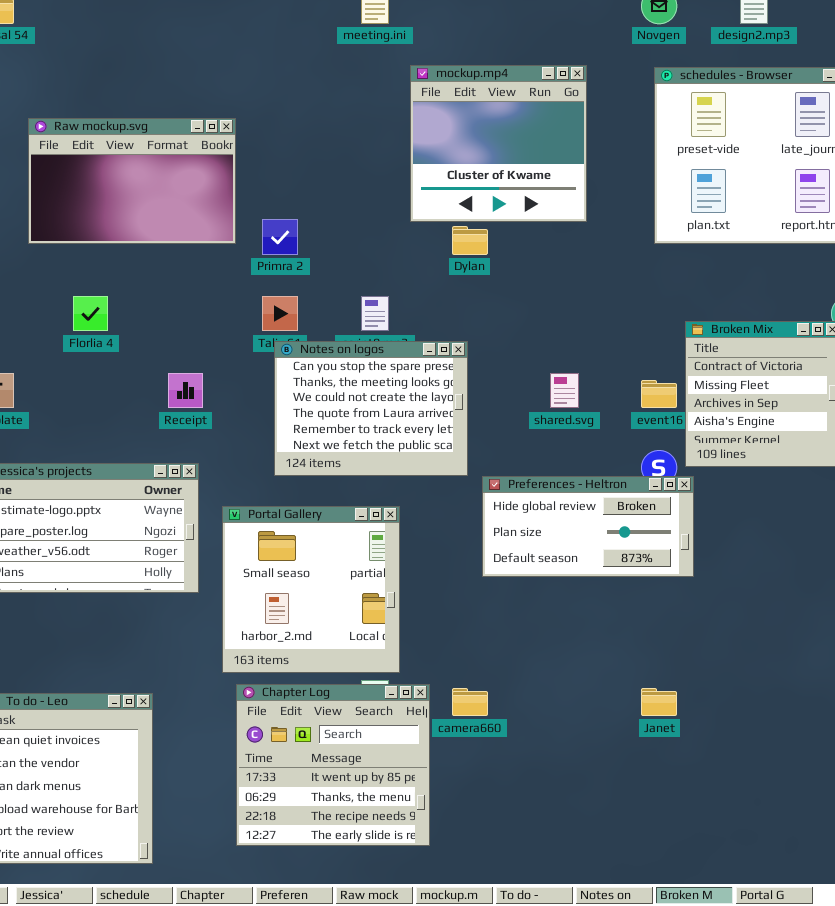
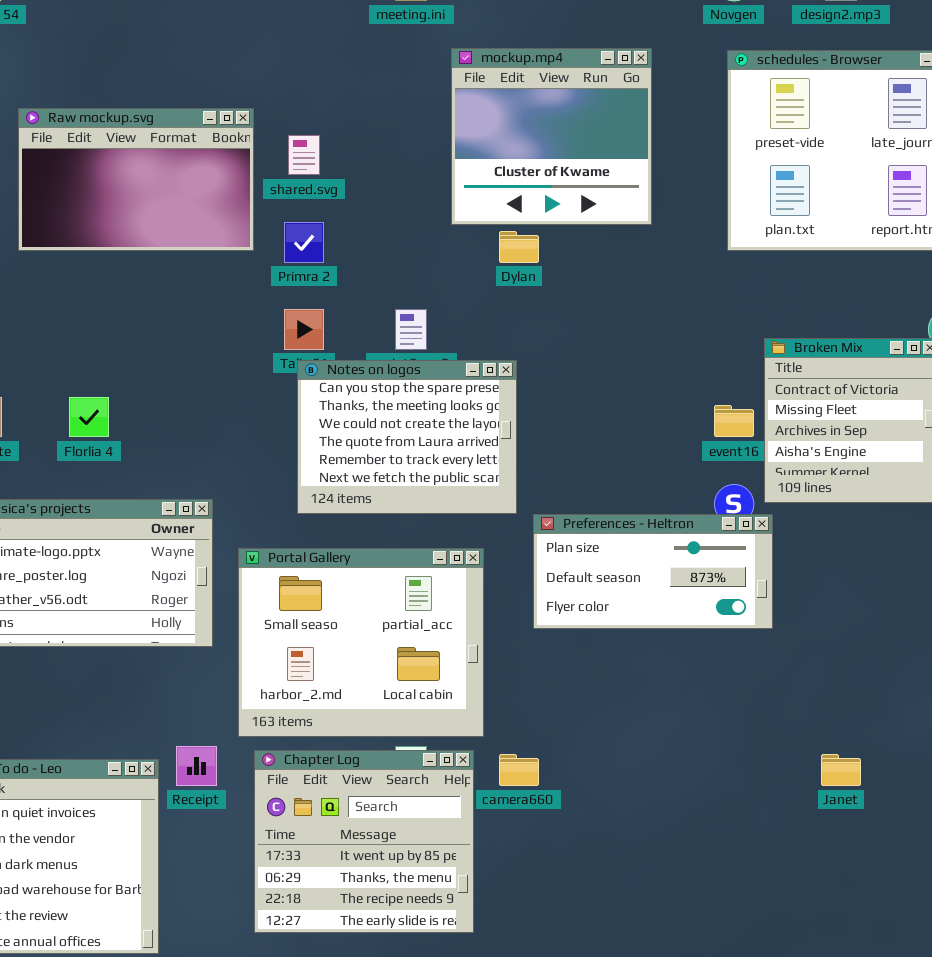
Florlia 4: [73,296,108,331] -> [69,397,109,437], moved
Receipt: [168,373,203,408] -> [176,746,217,786], moved
shared.svg: [550,373,579,408] -> [288,135,320,175], moved
Preferences - Heltron: [482,476,694,577] -> [533,514,773,629], scrolled down 1 row
Portal Gallery: [222,506,400,673] -> [238,548,484,737], resized
Janet: [641,688,677,716] -> [821,754,861,786], moved

